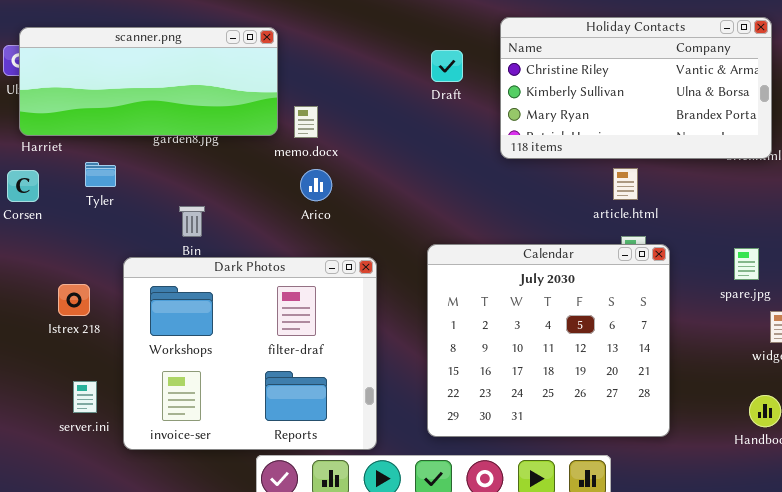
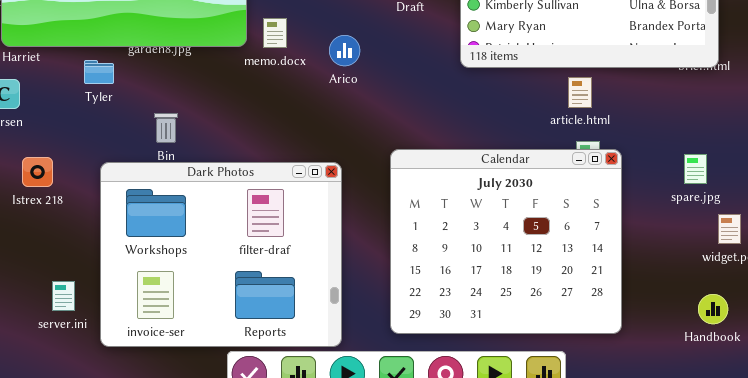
Tyler: [85,162,116,187] -> [84,60,114,84], moved
Arico: [300,169,332,201] -> [329,35,360,66], moved
Istrex 218: [58,284,90,316] -> [22,157,53,187], moved

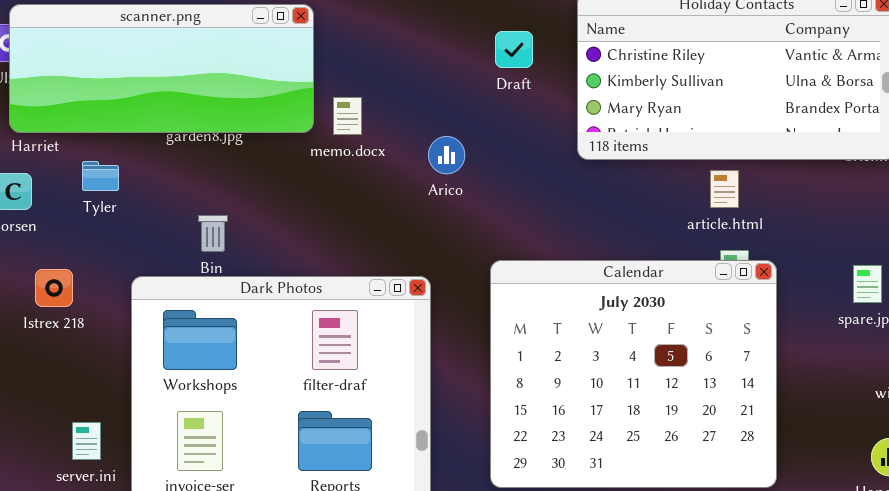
Arico: [329,35,360,66] -> [428,136,465,174], moved
Tyler: [84,60,114,84] -> [82,161,119,191], moved

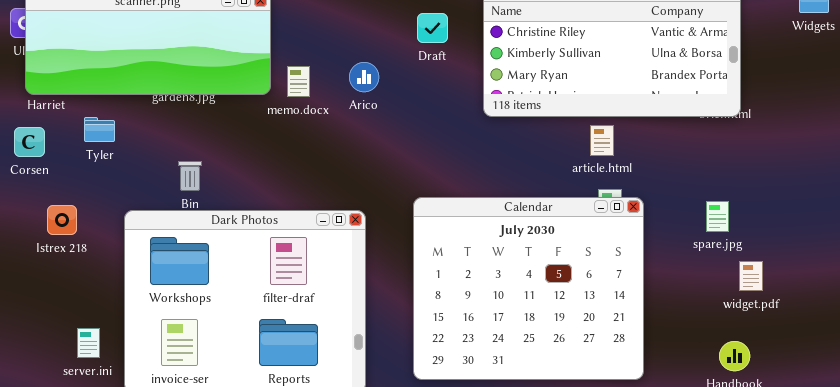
Arico: [428,136,465,174] -> [349,62,379,92], moved

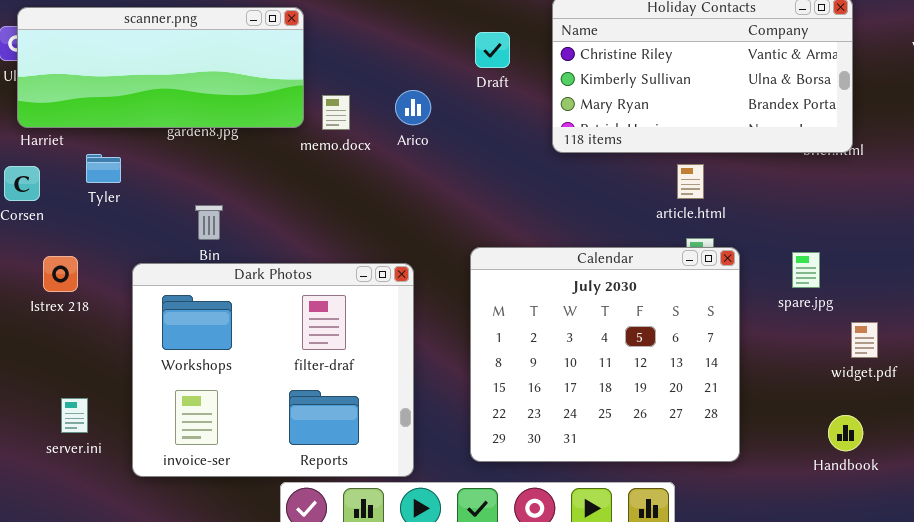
spare.jpg: [706,201,729,232] -> [792,252,820,288], moved
server.ini: [77,328,100,358] -> [61,398,88,433], moved

